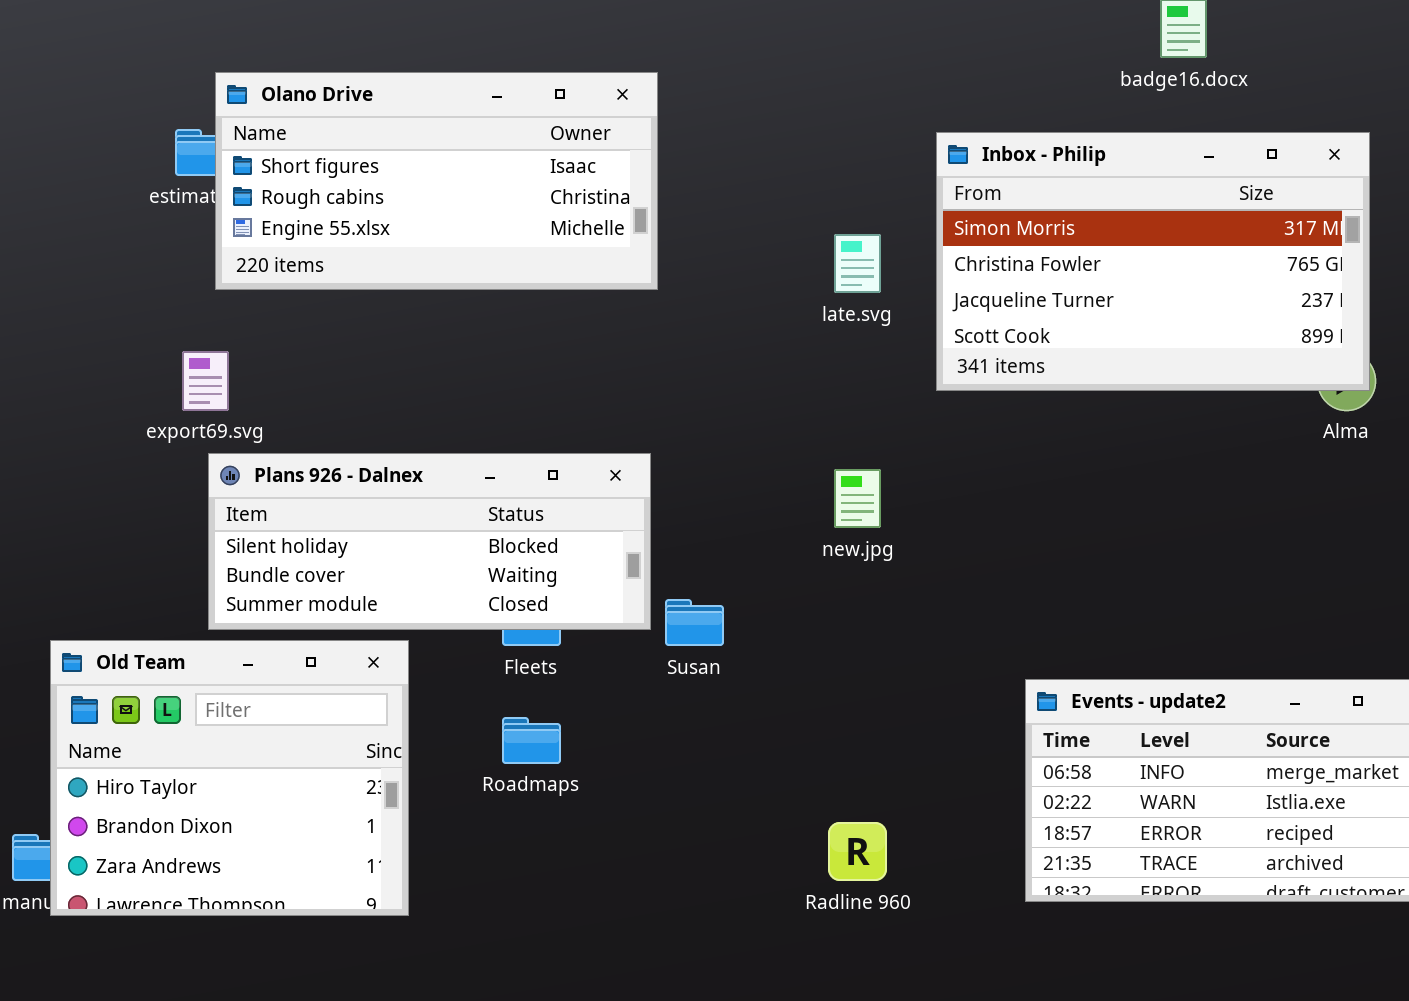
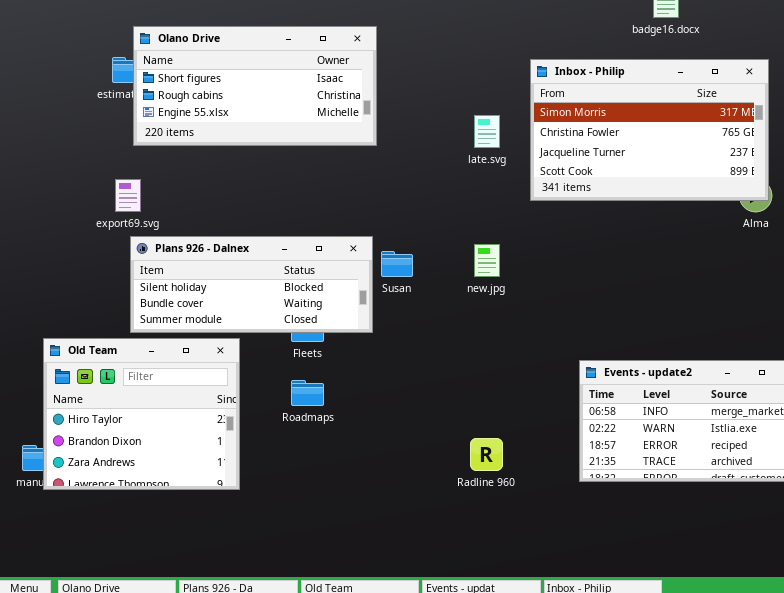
Susan: [665,599,724,646] -> [381,251,413,277], moved

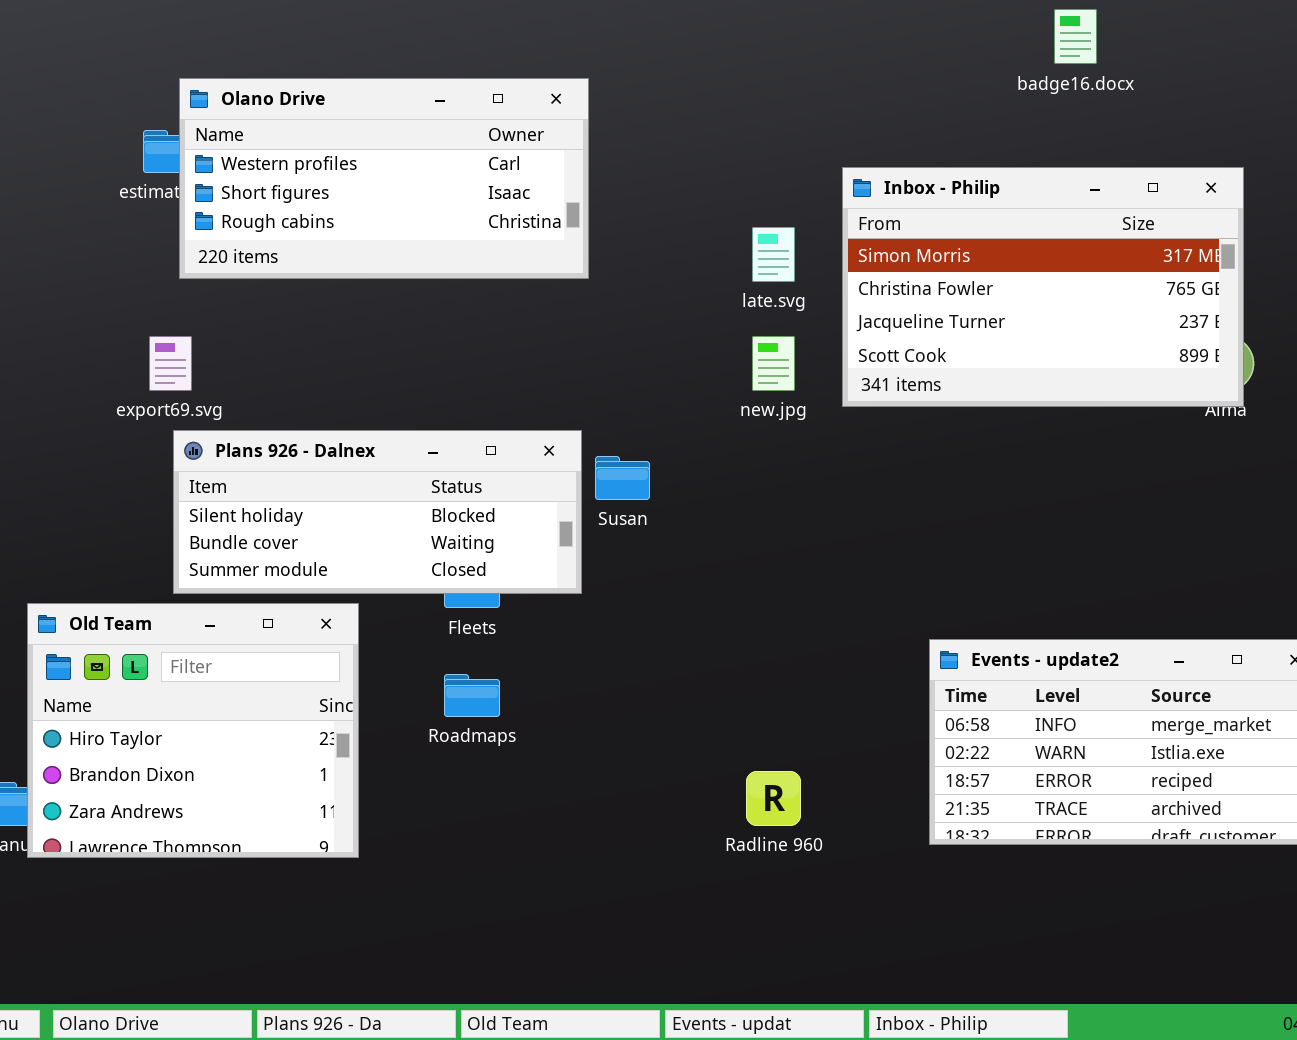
Olano Drive: [133,26,377,146] -> [179,78,589,279], scrolled up 1 row
Inbox - Philip: [530,59,769,201] -> [842,167,1244,407], moved
new.jpg: [474,244,500,277] -> [752,336,795,391], moved

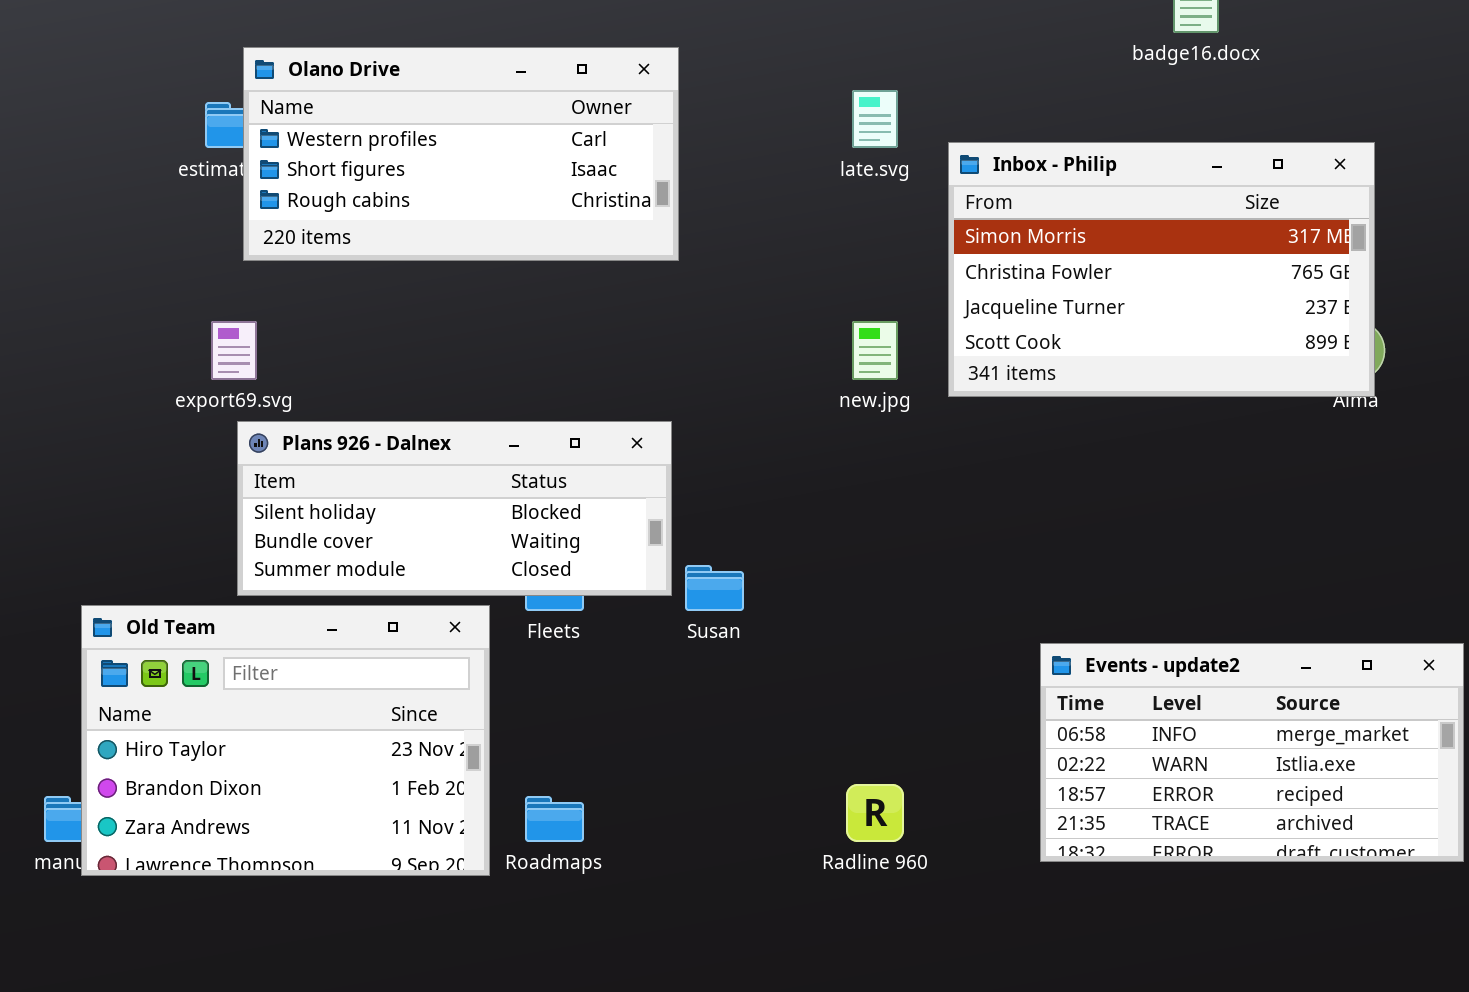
late.svg: [752,227,795,282] -> [852,90,898,148], moved
Susan: [595,456,650,500] -> [685,565,744,611], moved
Old Team: [27,603,359,858] -> [81,605,490,876], resized
Roadmaps: [444,674,500,717] -> [525,796,584,842], moved

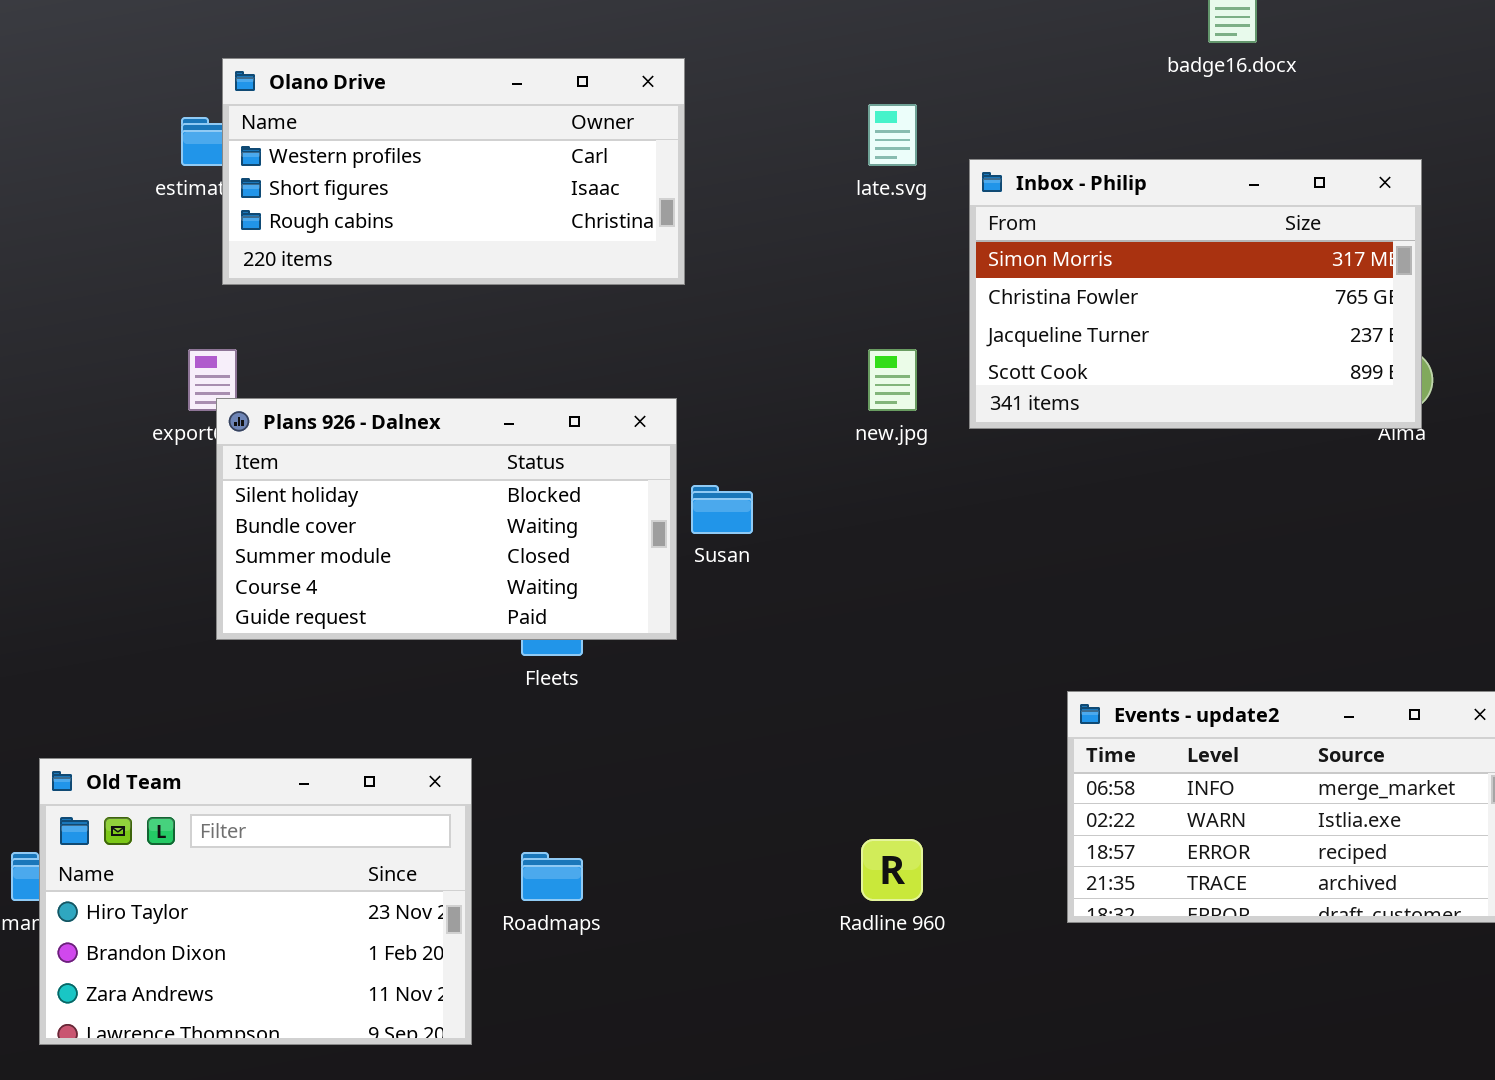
Plans 926 - Dalnex: [237,421,672,596] -> [216,398,677,640], resized
Susan: [685,565,744,611] -> [691,485,753,534], moved
Old Team: [81,605,490,876] -> [39,758,472,1045], moved

